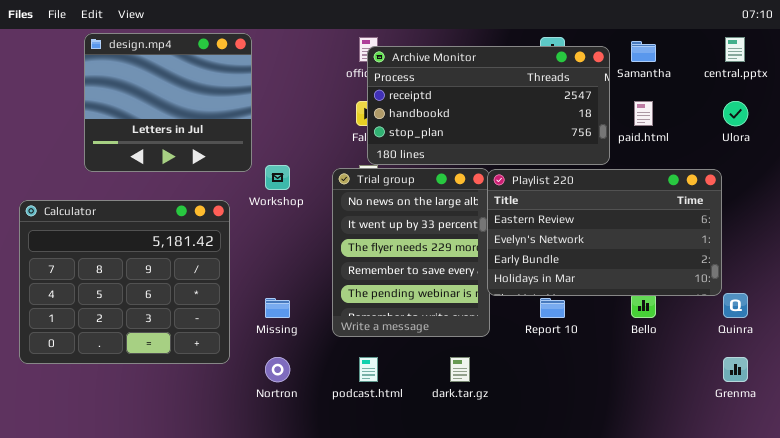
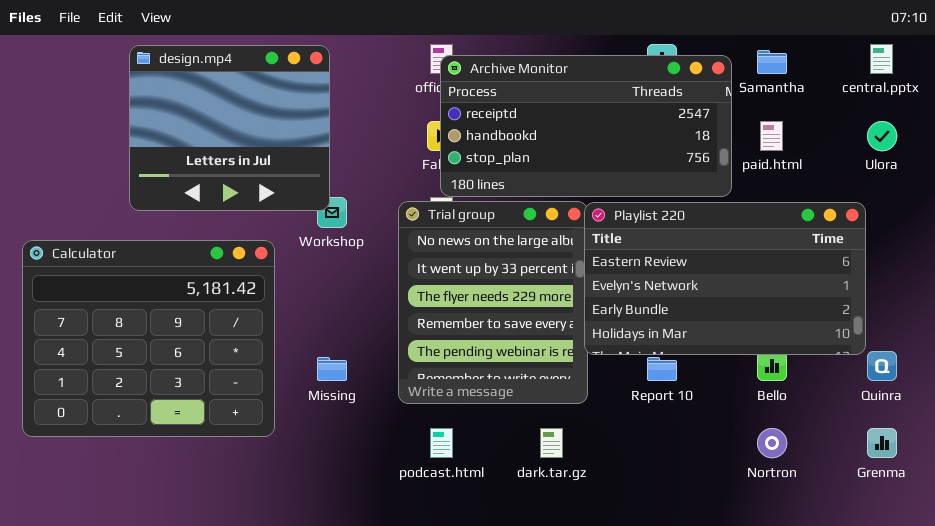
design.mp4: [84,33,252,172] -> [129,45,330,211], moved
Nortron: [265,357,290,382] -> [757,428,787,458], moved

